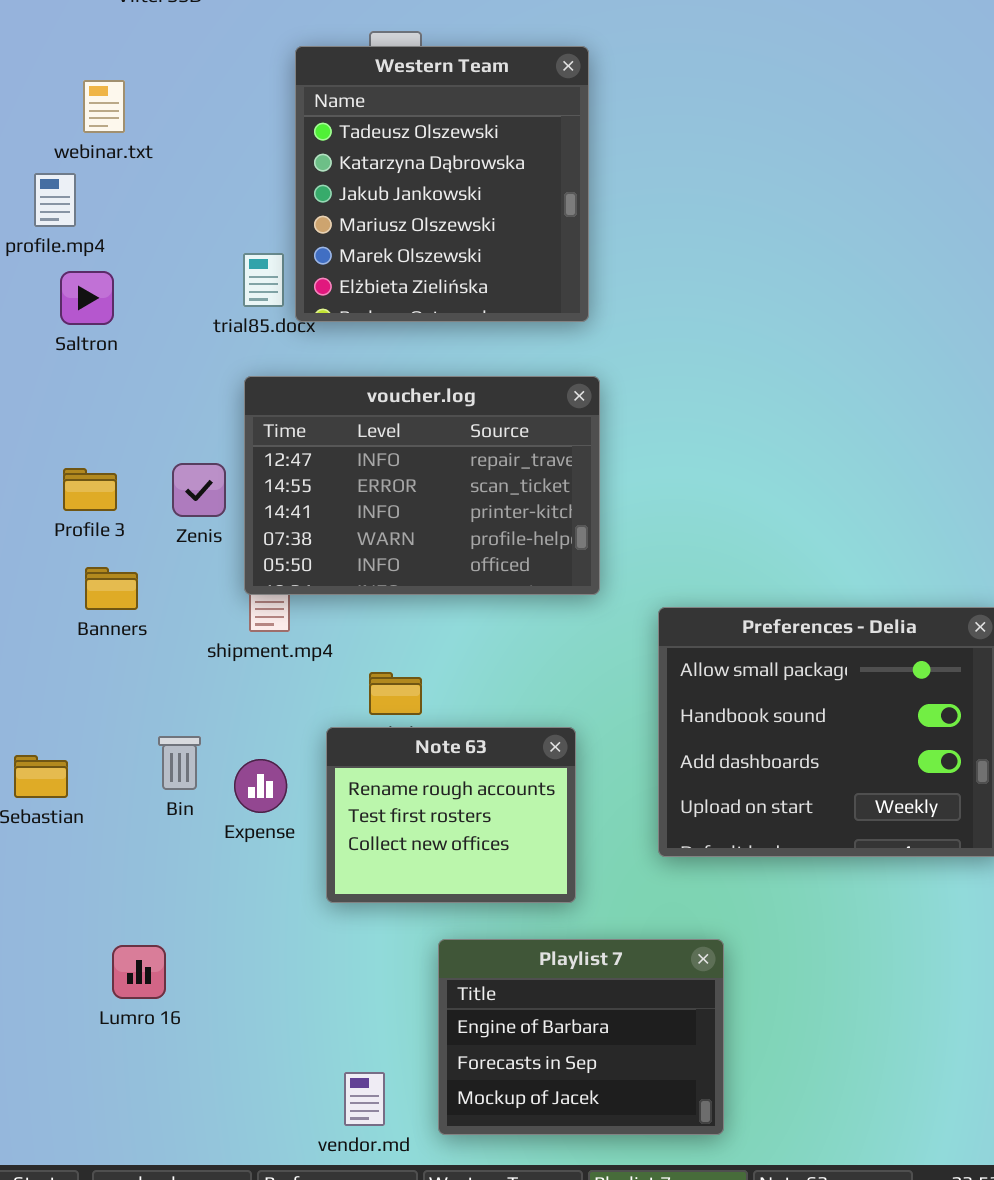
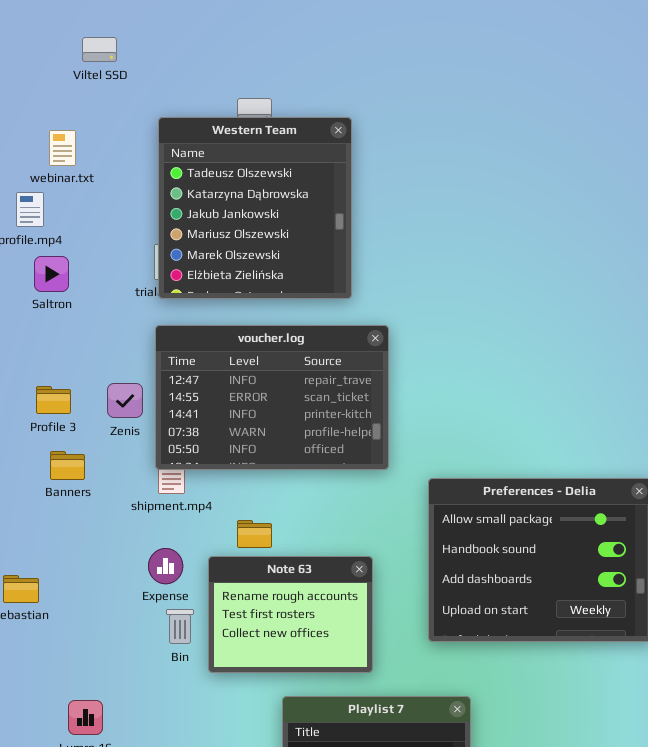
Western Team: [295,46,589,322] -> [158,117,352,299], moved
Bin: [158,736,201,790] -> [166,609,194,644], moved
Expense: [234,759,287,813] -> [148,548,183,584], moved

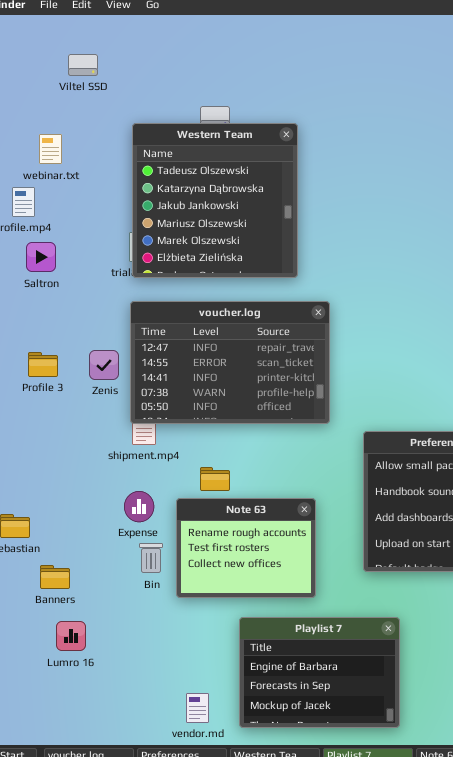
Banners: [50,451,85,480] -> [40,565,70,589], moved

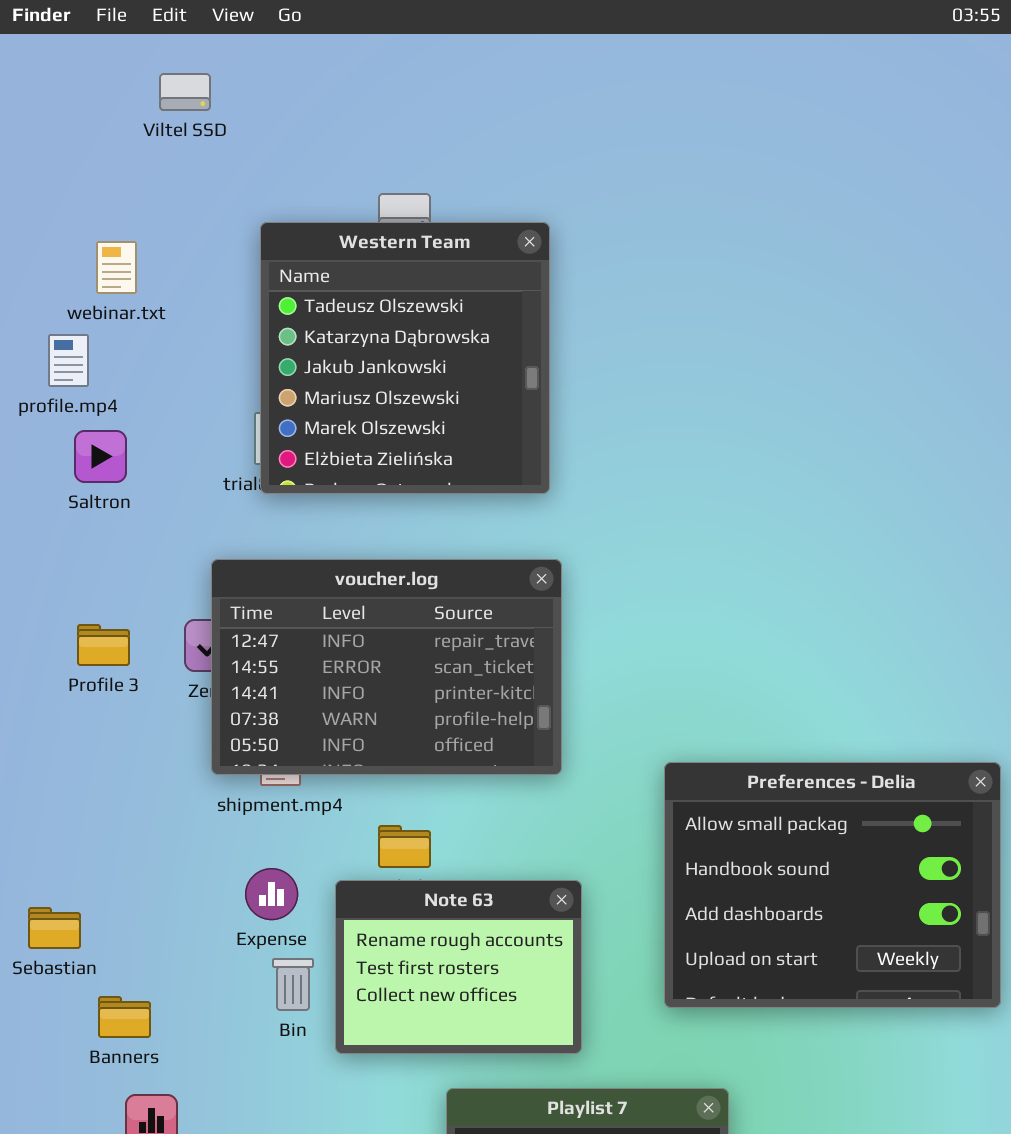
Viltel SSD: [68,54,98,76] -> [159,73,211,111], moved
voucher.log: [130,301,330,424] -> [211,559,562,775], moved

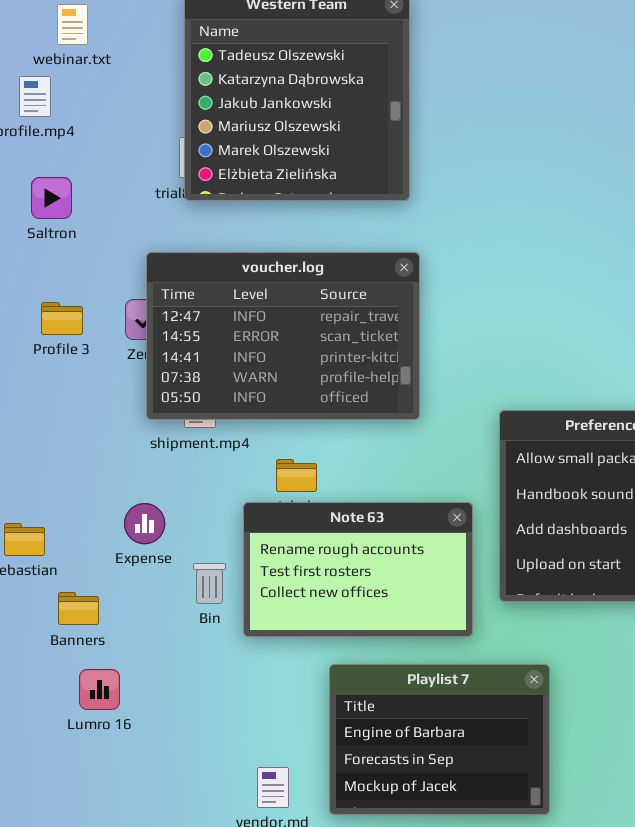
Saltron: [74,430,127,483] -> [31,177,72,219], moved
Expense: [245,868,298,920] -> [124,503,165,544], moved
Note 63: [335,880,582,1054] -> [243,502,473,637], resized

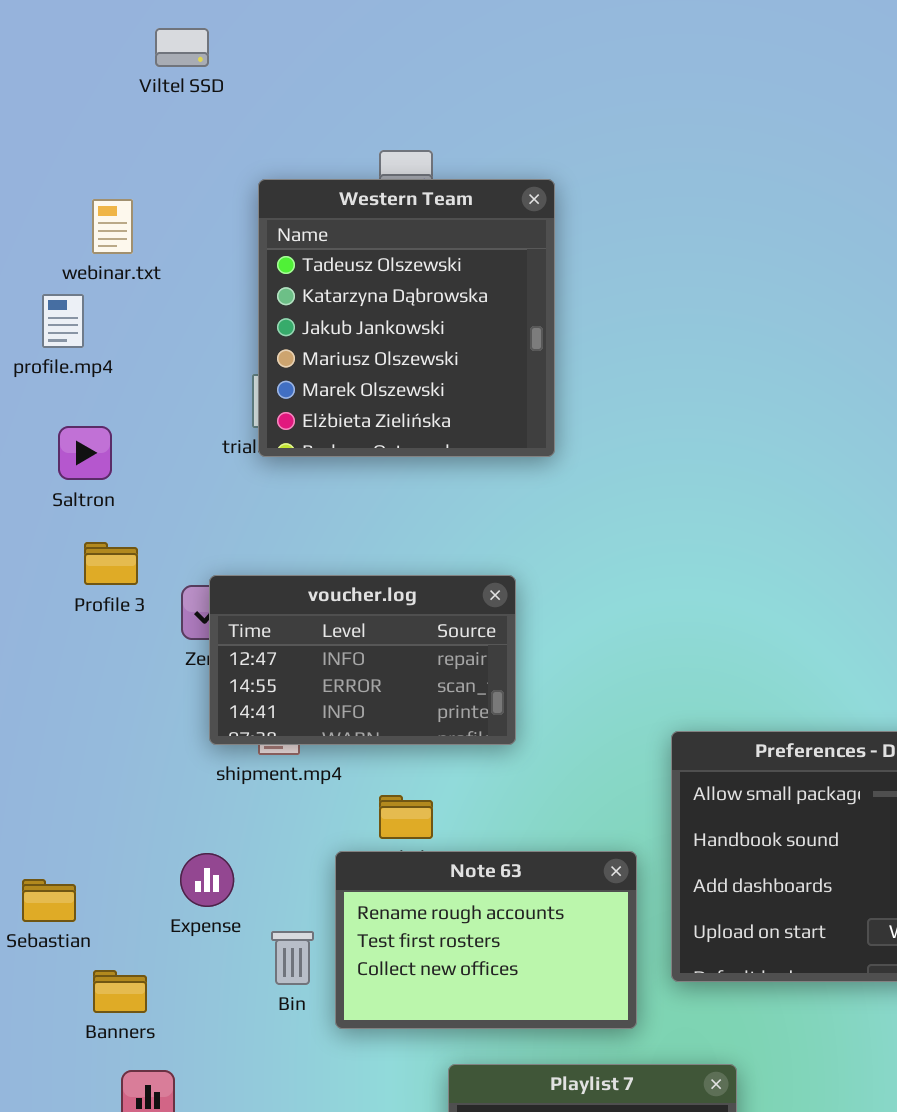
voucher.log: [146,252,420,420] -> [209,575,516,745], resized
Profile 3: [41,302,83,335] -> [84,542,138,585], moved

